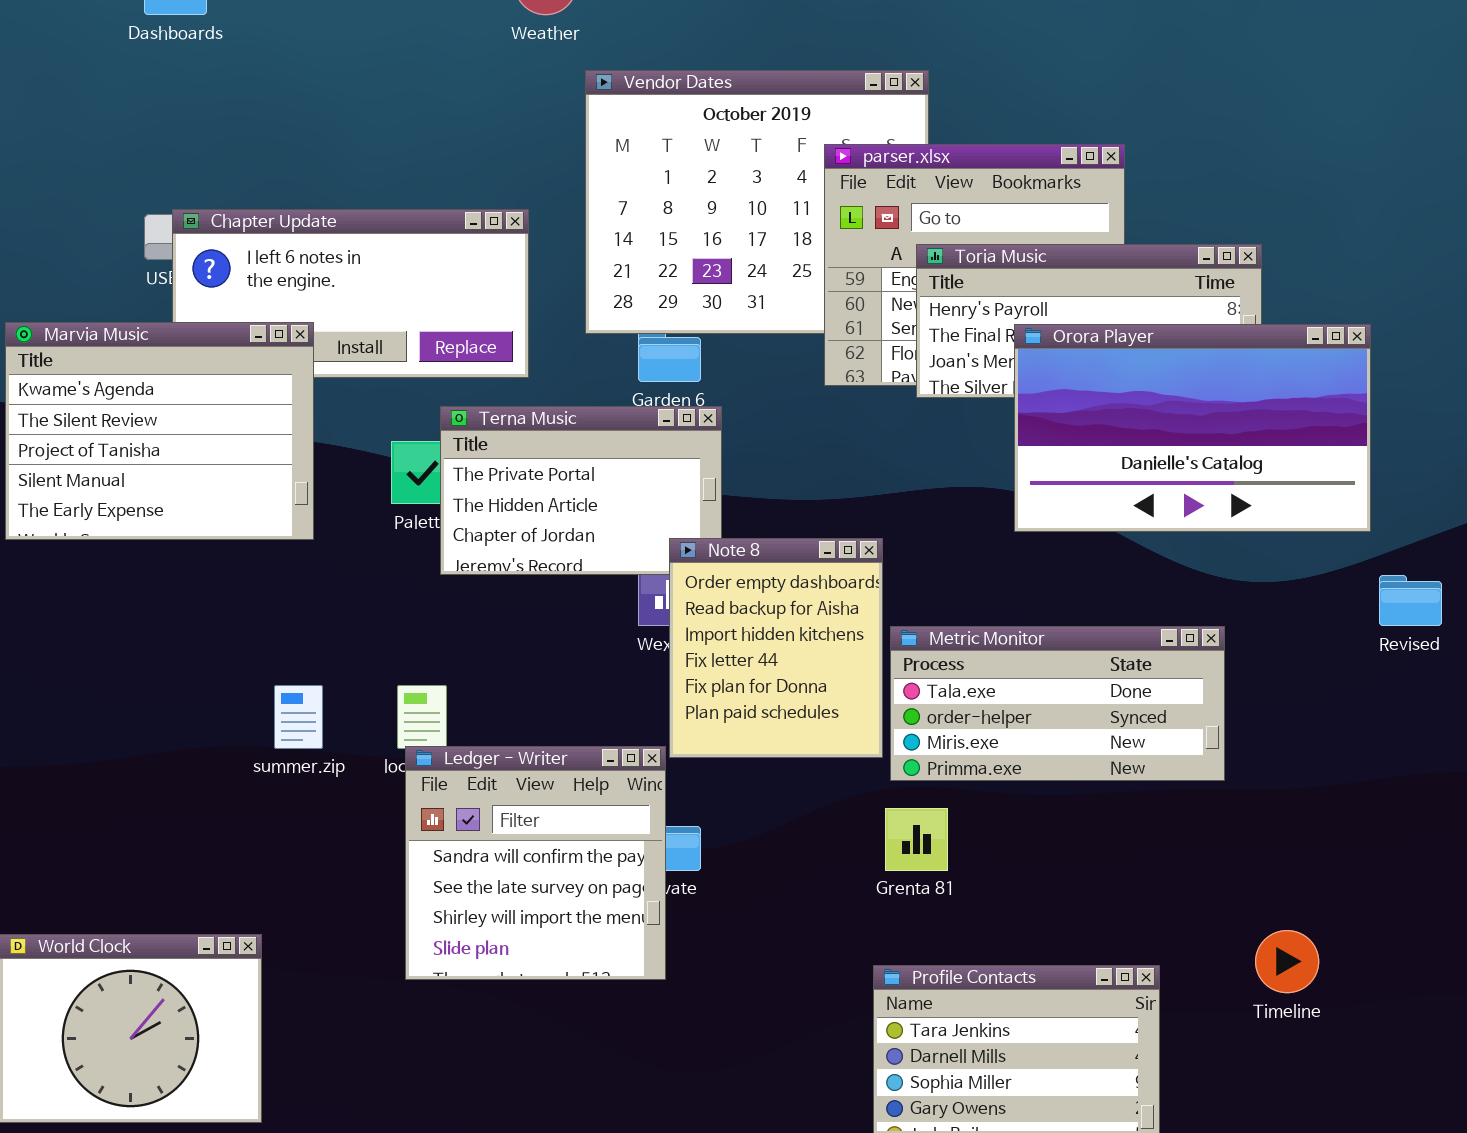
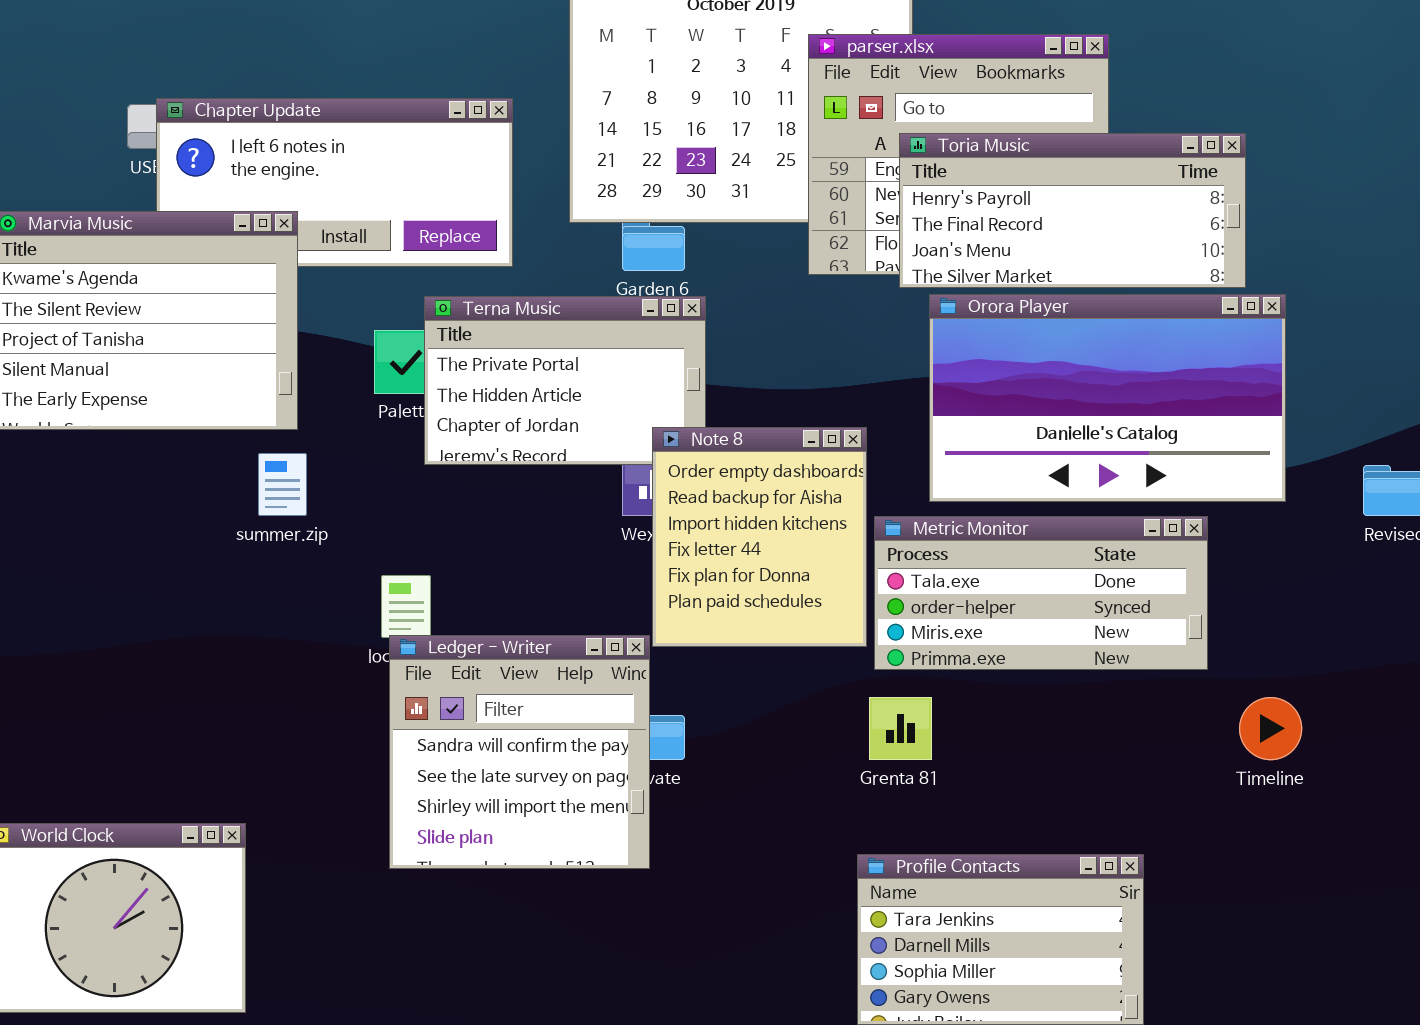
Orora Player: [1014,324,1371,532] -> [929,294,1286,502], moved
summer.zip: [274,685,323,749] -> [258,453,307,516], moved
Timeline: [1255,930,1319,993] -> [1239,697,1302,760], moved

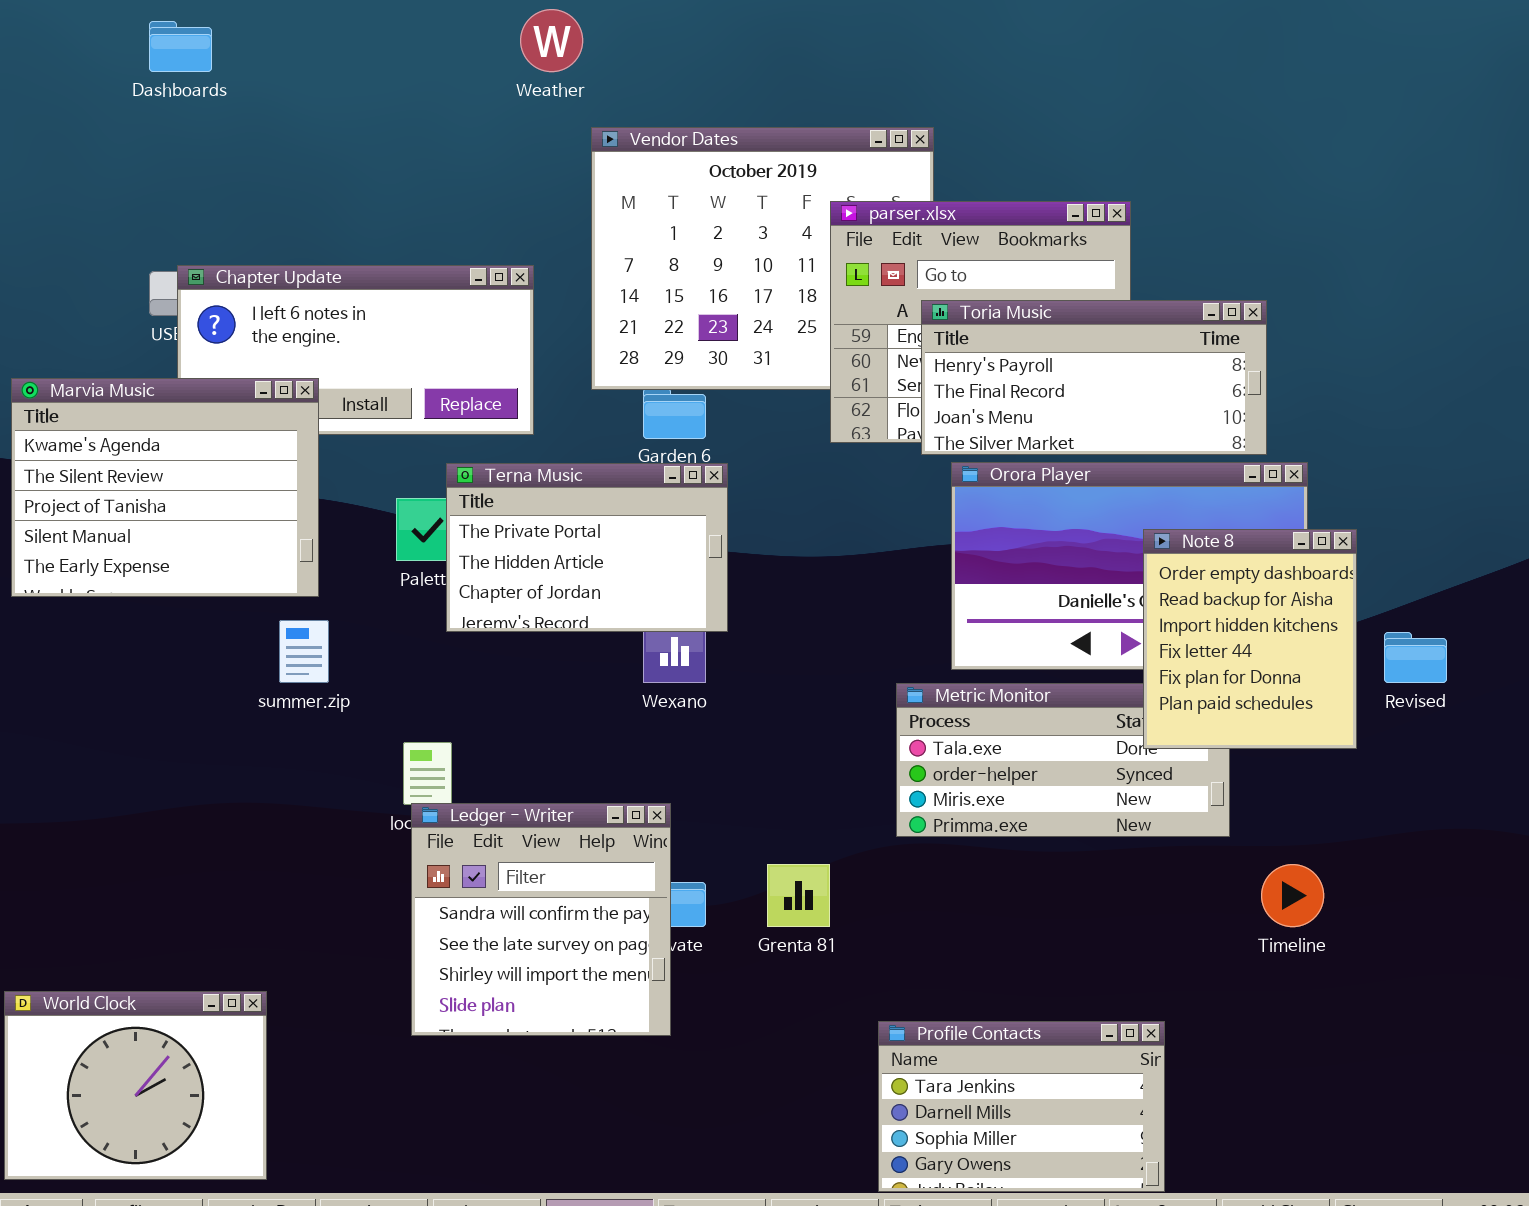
Note 8: [652,427,867,647] -> [1143,529,1357,749], moved
Grenta 81: [869,697,932,760] -> [767,864,830,927], moved

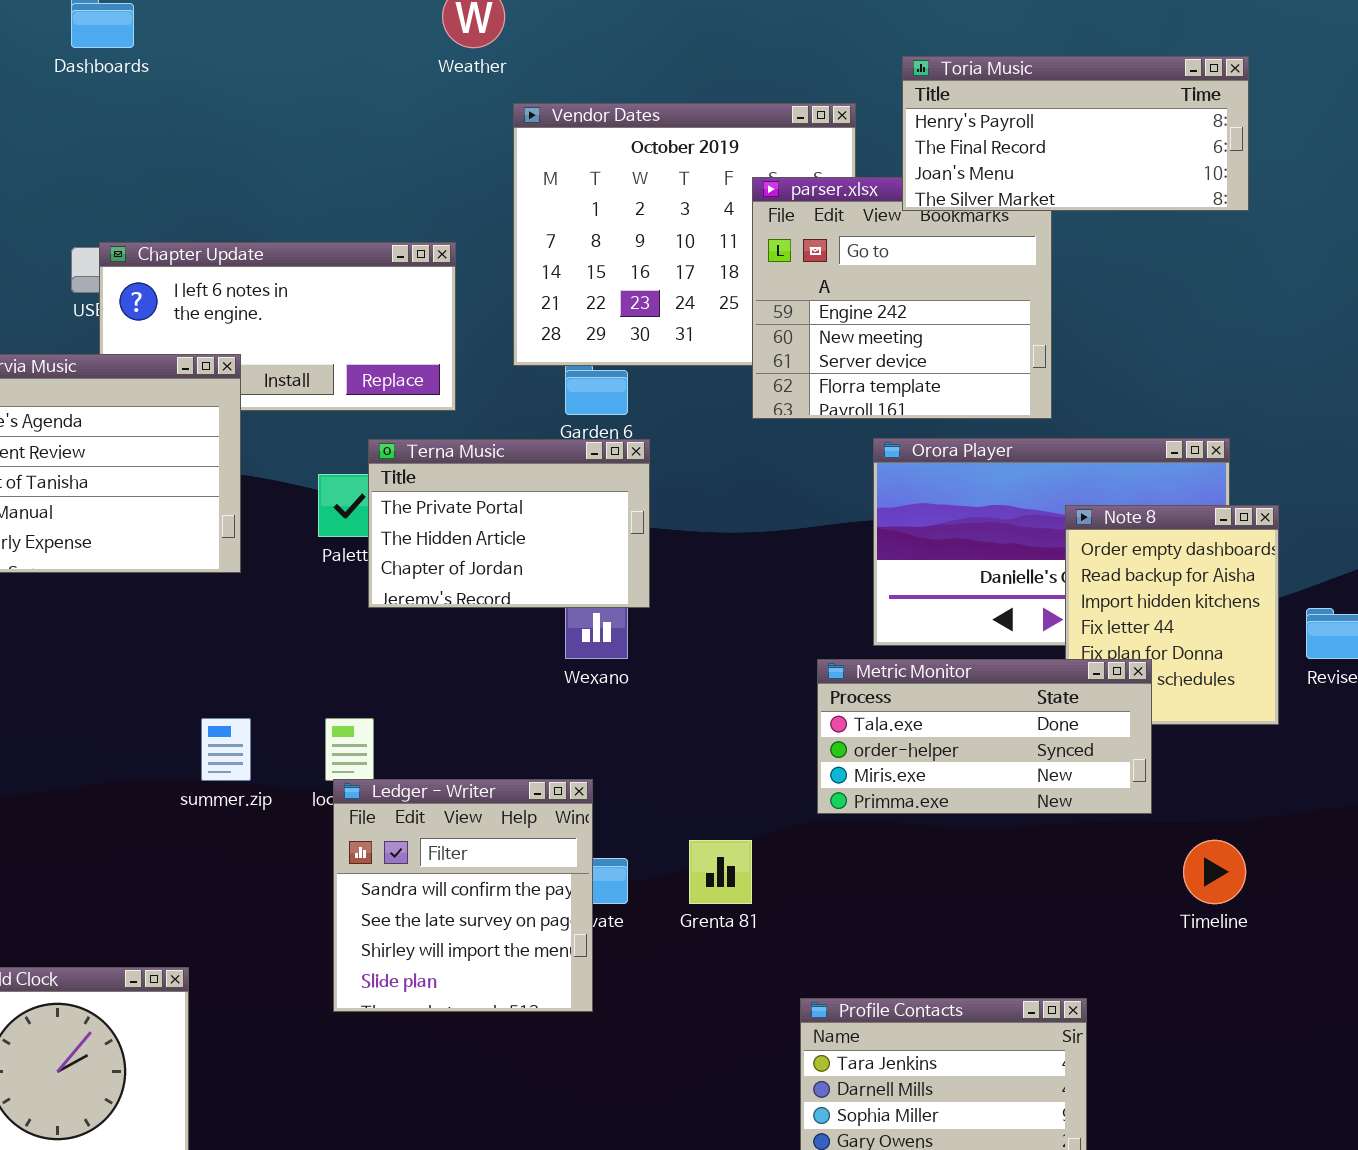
Toria Music: [921,300,1267,455] -> [902,56,1249,211], moved
summer.zip: [279,620,329,683] -> [201,718,251,781], moved
Metric Monitor: [896,683,1230,837] -> [817,659,1152,814], raised

